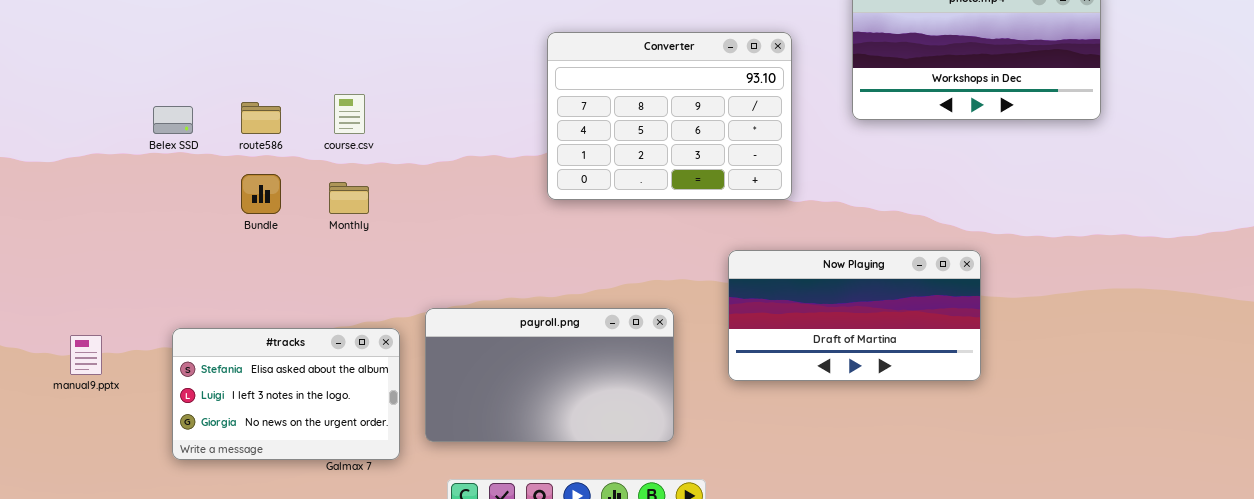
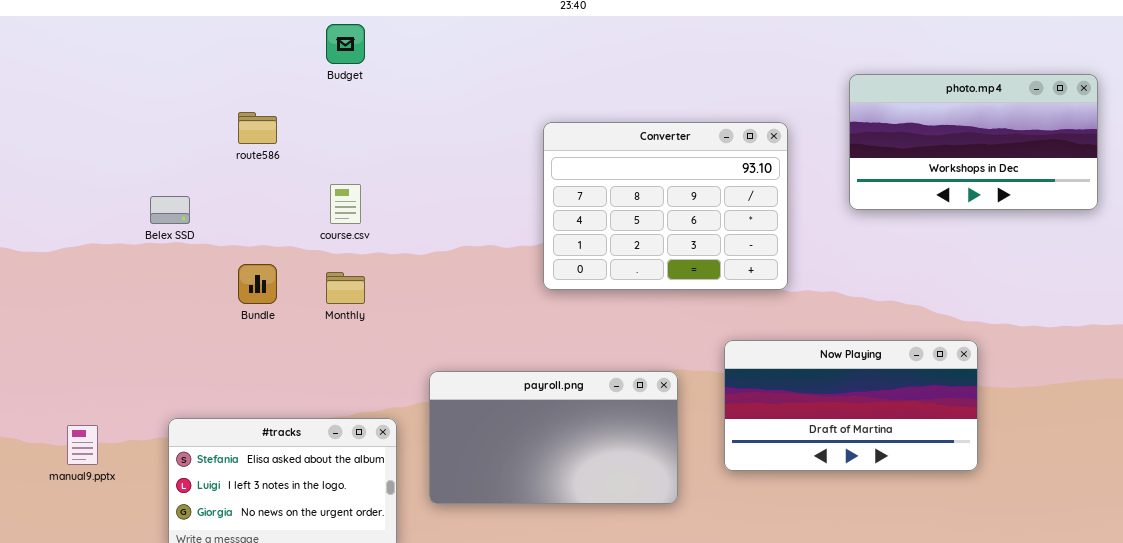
route586: [241,102,281,134] -> [238,112,277,144], moved
payroll.png: [425,308,674,442] -> [429,371,678,504], moved

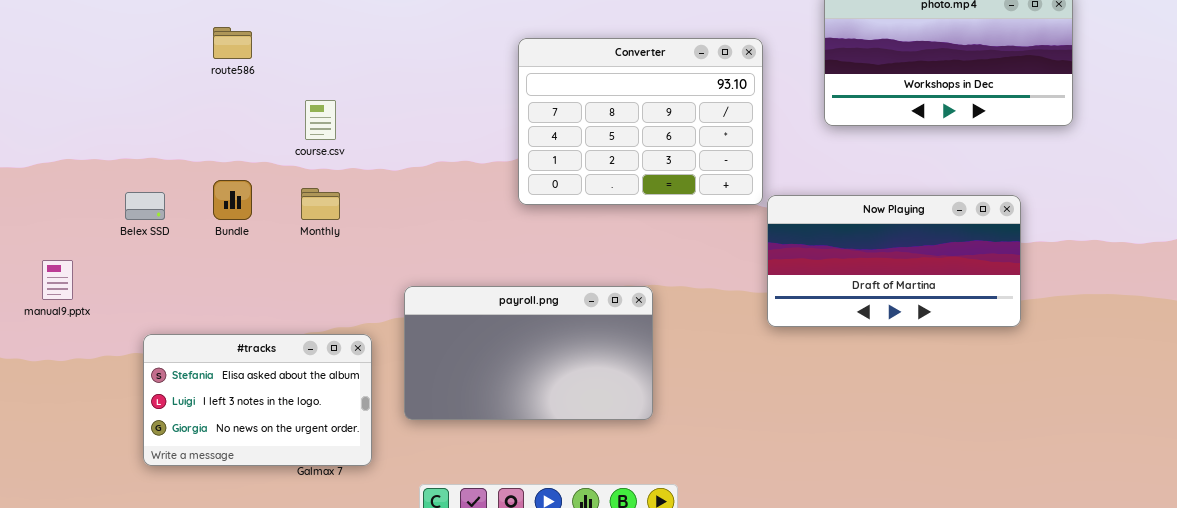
Belex SSD: [150,196,190,224] -> [125,192,165,220], moved
Now Playing: [724,340,978,471] -> [767,195,1021,327], moved
manual9.pptx: [67,425,98,465] -> [42,260,73,300], moved

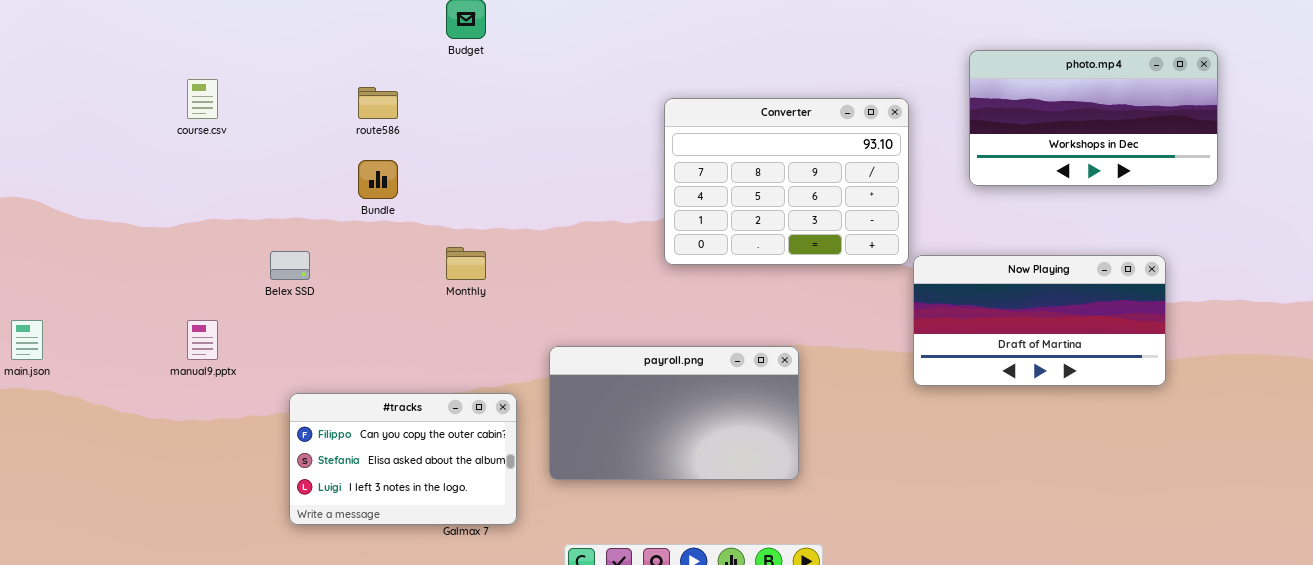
course.csv: [305,100,336,140] -> [187,79,218,119], moved
Bundle: [213,180,252,220] -> [358,160,398,199], moved
#tracks: [143,334,372,466] -> [289,393,517,525], scrolled up 1 row

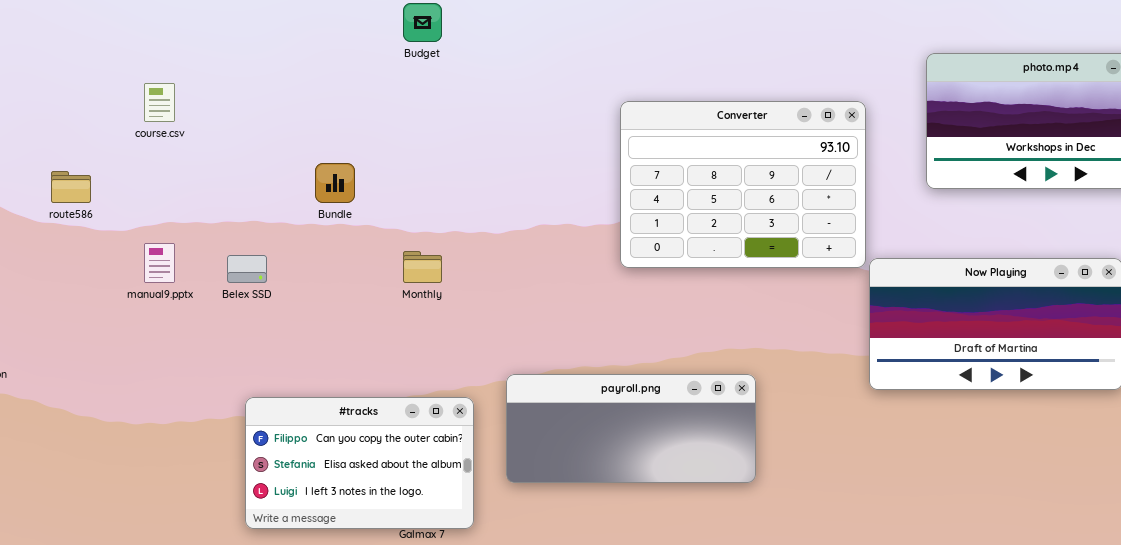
route586: [358,87,398,119] -> [51,171,91,203], moved
manual9.pptx: [187,320,218,360] -> [144,243,175,283], moved
payroll.png: [549,346,799,480] -> [506,374,756,483], resized

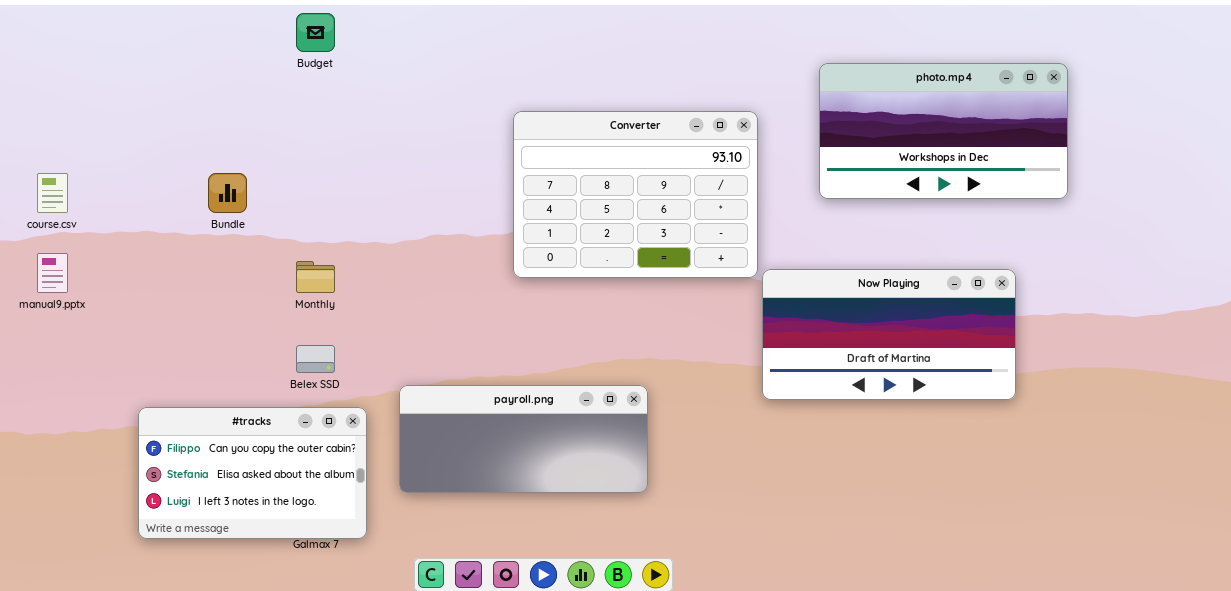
course.csv: [144,83,175,122] -> [37,173,68,213], moved
Belex SSD: [227,255,267,283] -> [296,345,335,373], moved

